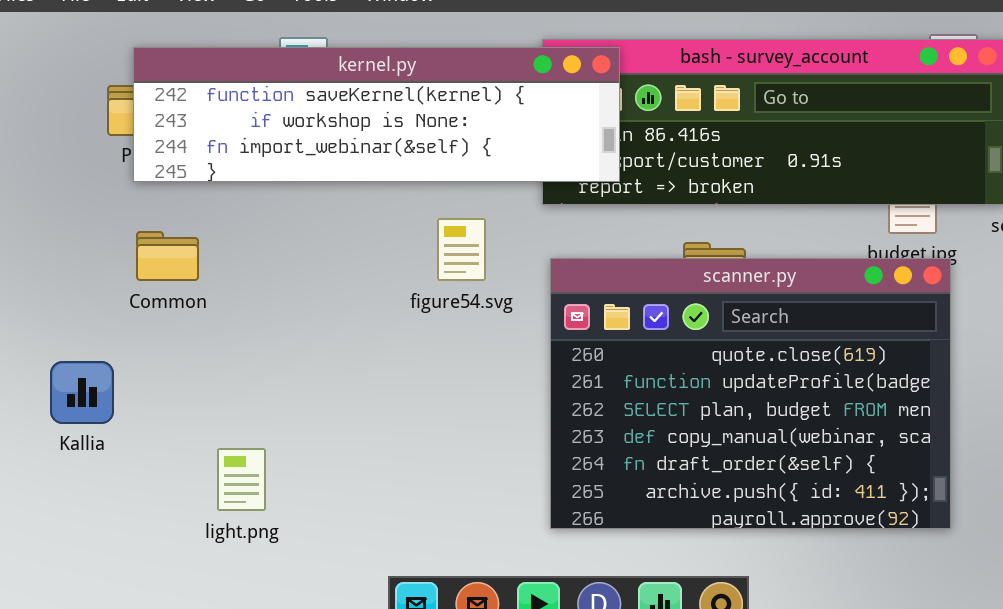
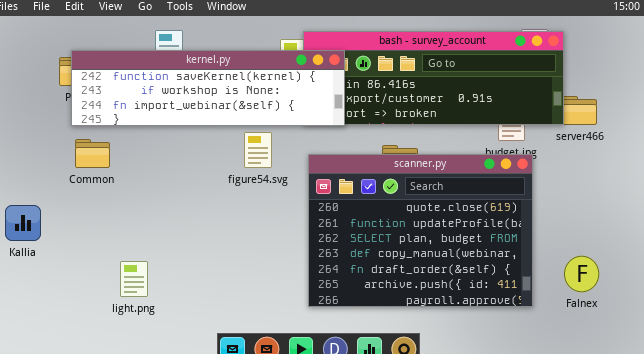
kernel.py: [133,47,620,182] -> [71,50,345,126], moved
Kallia: [50,361,114,424] -> [5,205,41,241], moved

